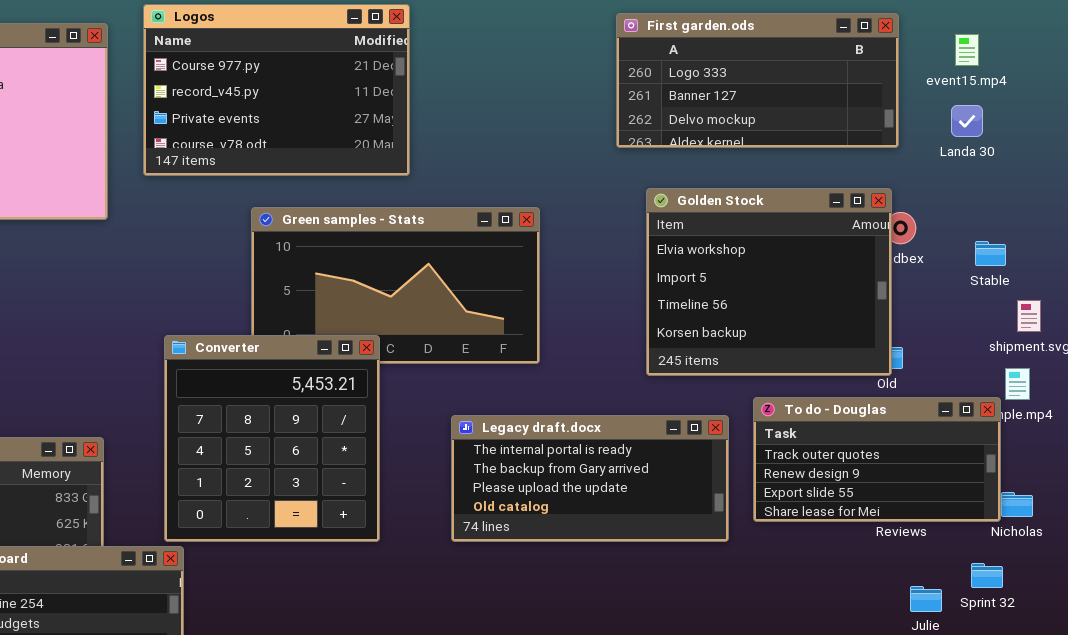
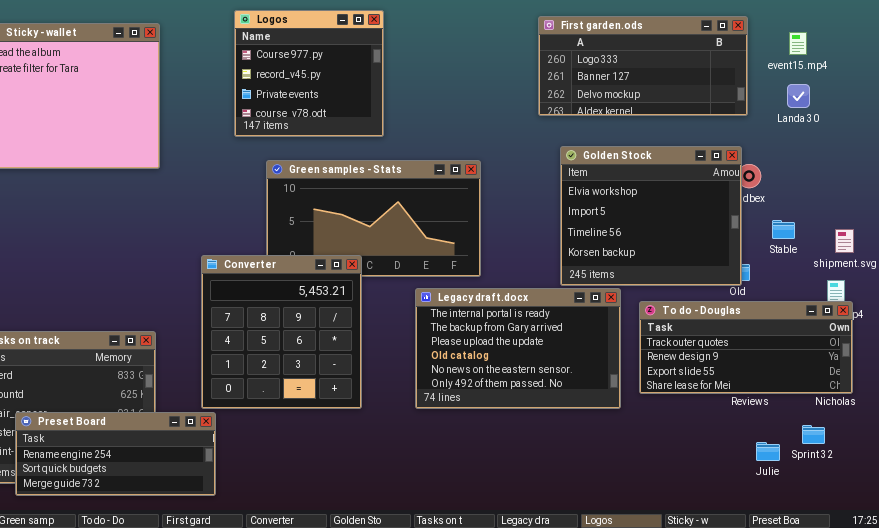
Logos: [143,4,410,176] -> [234,10,384,137], resized
Stable: [975,241,1006,266] -> [772,220,795,239], moved
To do - Douglas: [753,397,1001,522] -> [639,301,853,394], resized
Legacy draft.docx: [451,415,729,542] -> [415,288,621,409], resized

